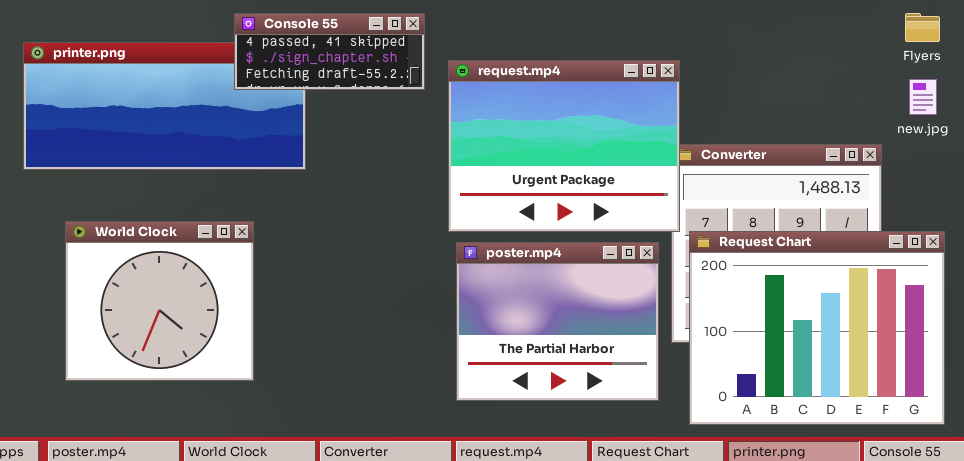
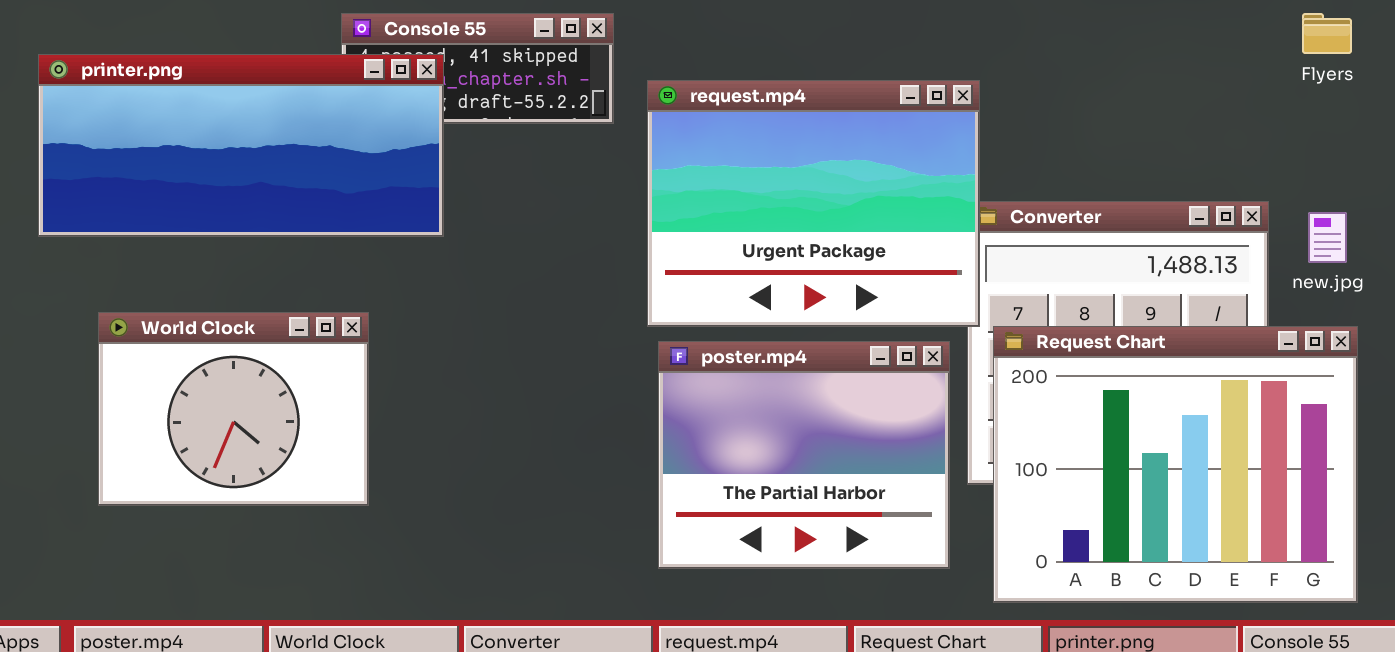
printer.png: [23,42,306,170] -> [38,54,444,237], raised
new.jpg: [909,79,937,115] -> [1308,212,1347,263], moved
World Clock: [65,221,254,381] -> [98,312,369,506], resized

